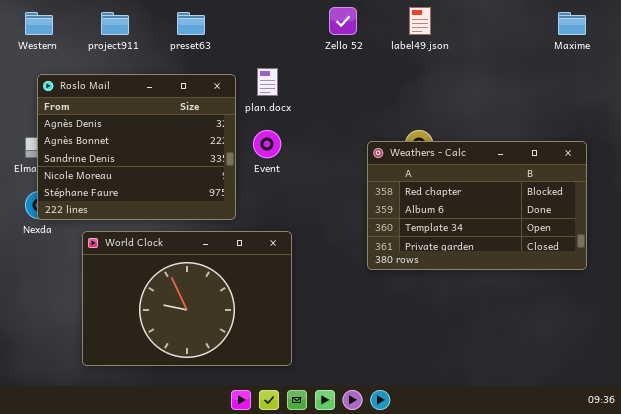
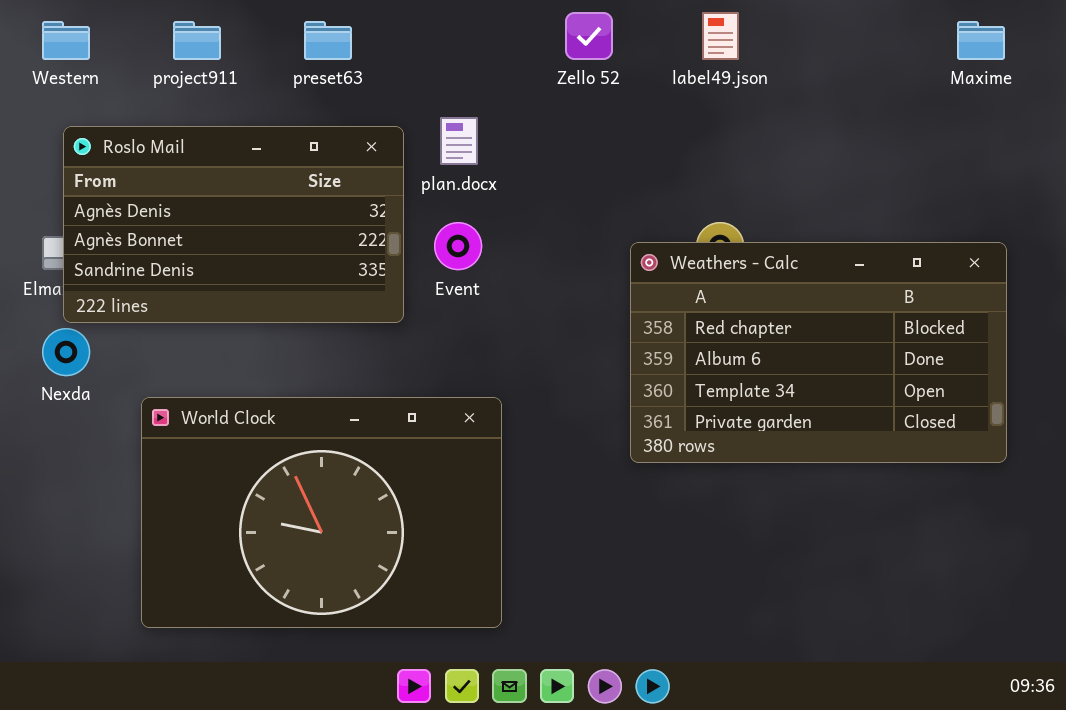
Roslo Mail: [37,74,236,220] -> [63,126,404,323], resized

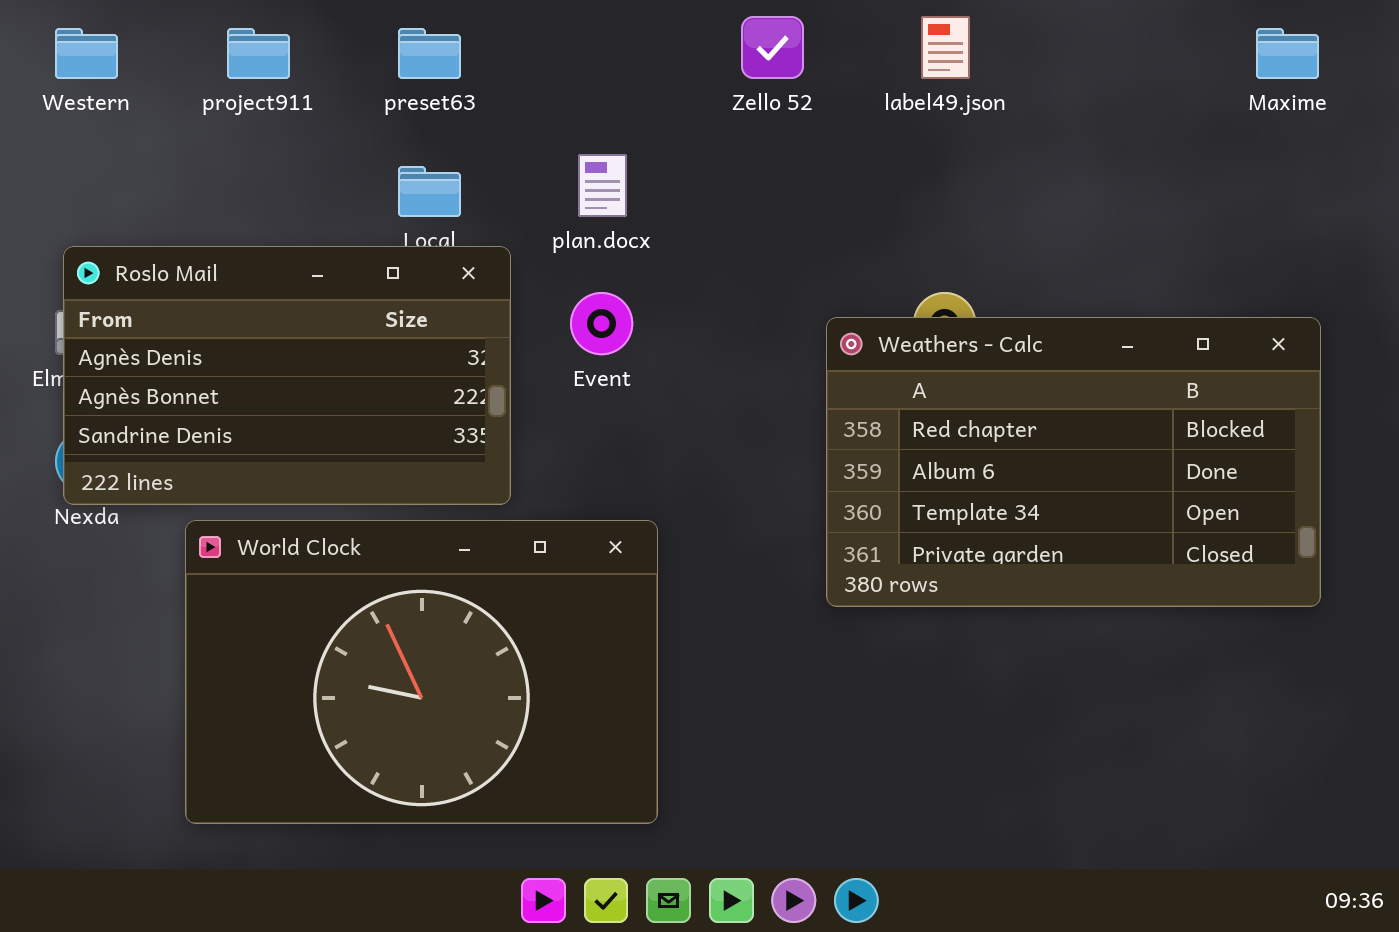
Roslo Mail: [63,126,404,323] -> [63,246,511,505], moved

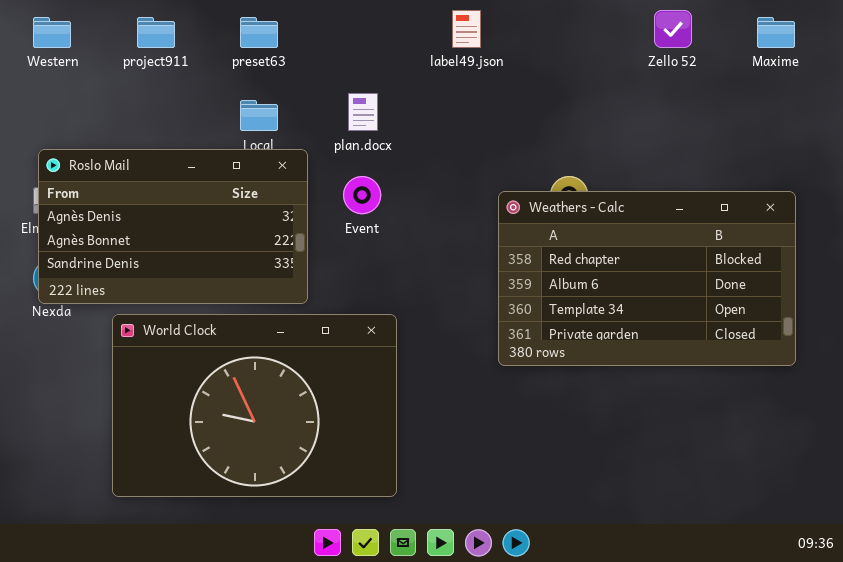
Zello 52: [741,16,804,79] -> [654,10,692,48], moved
label49.json: [921,16,970,79] -> [452,10,481,48], moved

